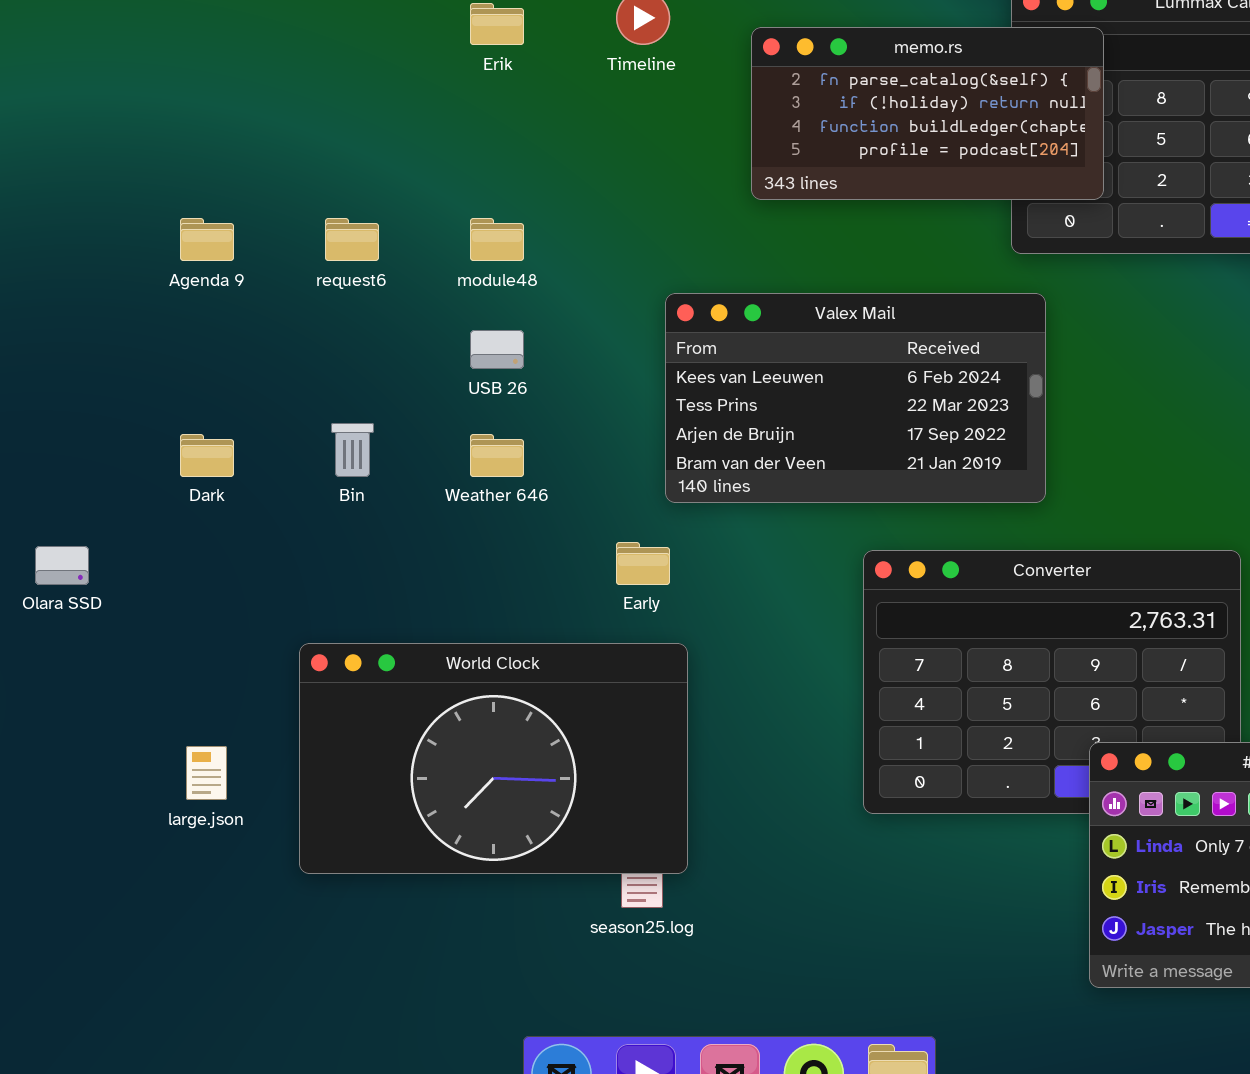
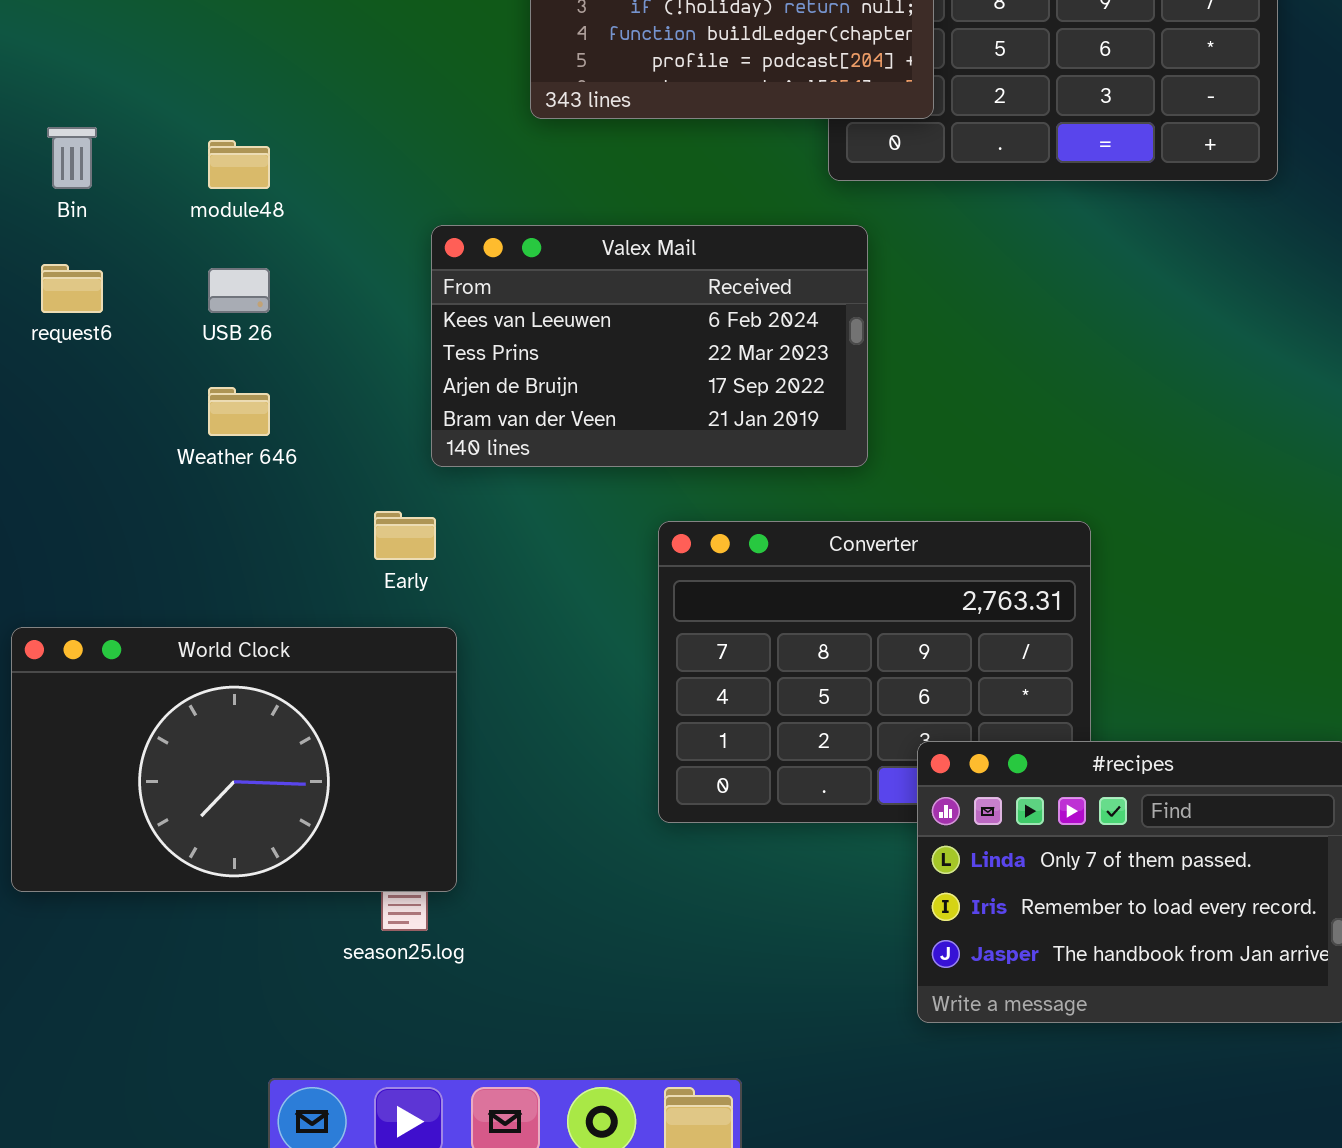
request6: [325,218,379,261] -> [41,264,103,313], moved
Bin: [331,423,374,477] -> [47,127,97,189], moved

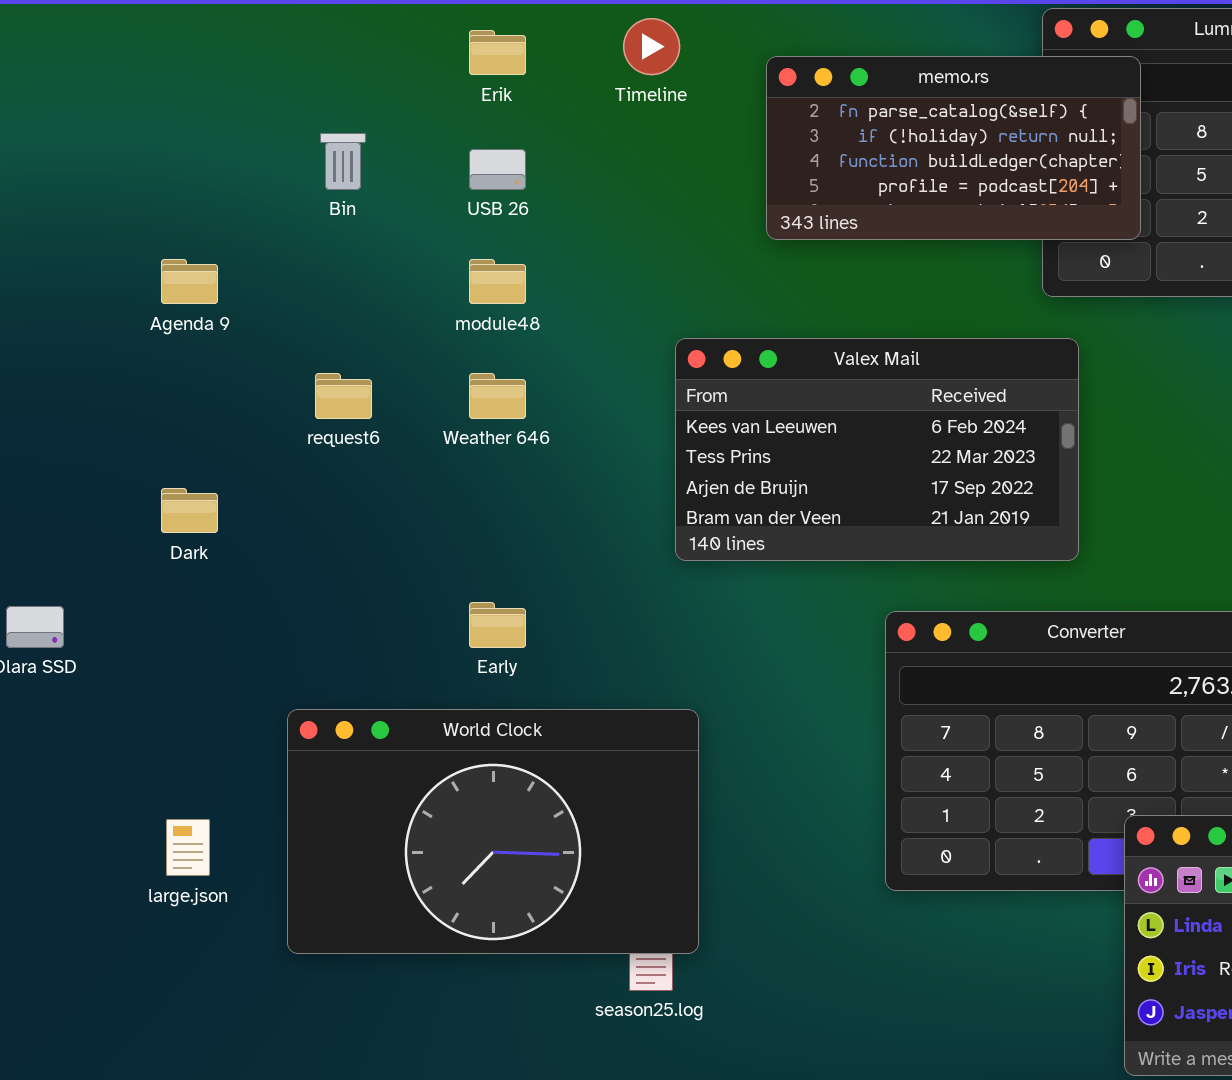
Bin: [47,127,97,189] -> [320,133,366,190], moved
USB 26: [208,268,270,313] -> [469,149,526,190], moved
Weather 646: [208,387,270,436] -> [469,373,526,419], moved
Early: [374,511,436,560] -> [469,602,526,648], moved

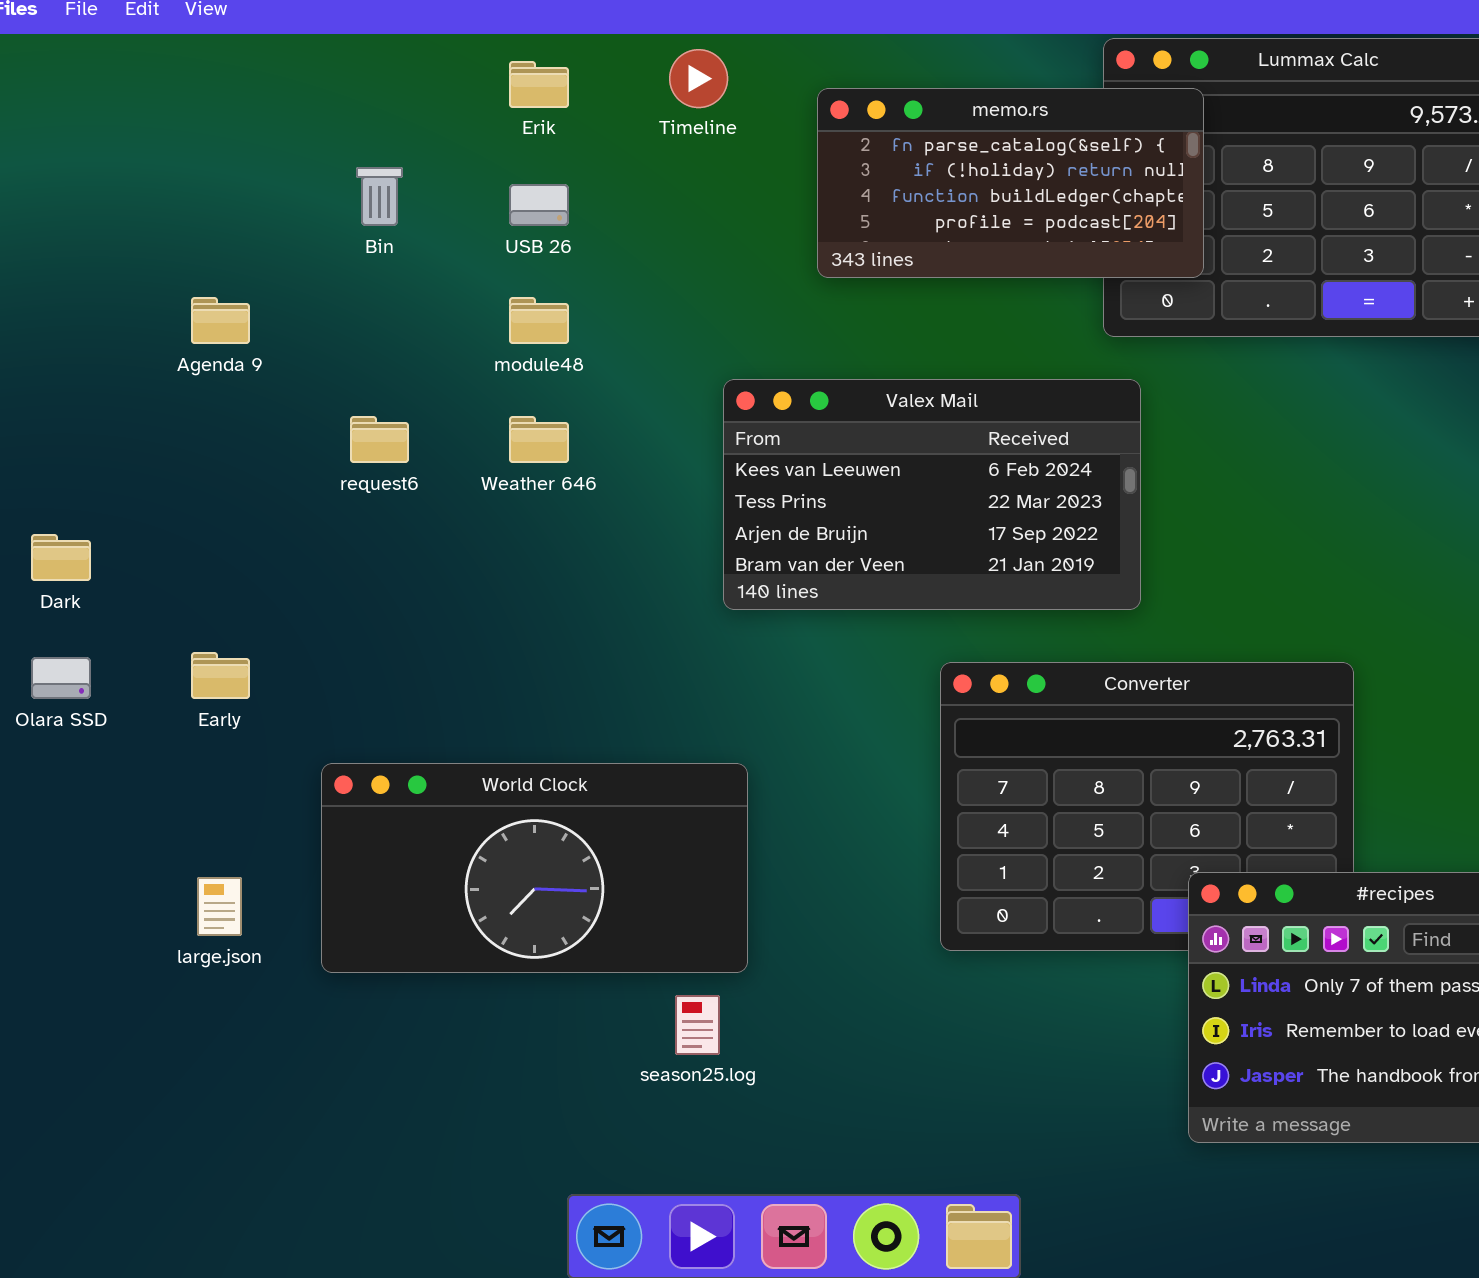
Dark: [161,488,218,533] -> [31,534,91,581], moved
Early: [469,602,526,648] -> [191,652,250,699], moved
World Clock: [287,709,699,954] -> [321,763,748,973], resized

